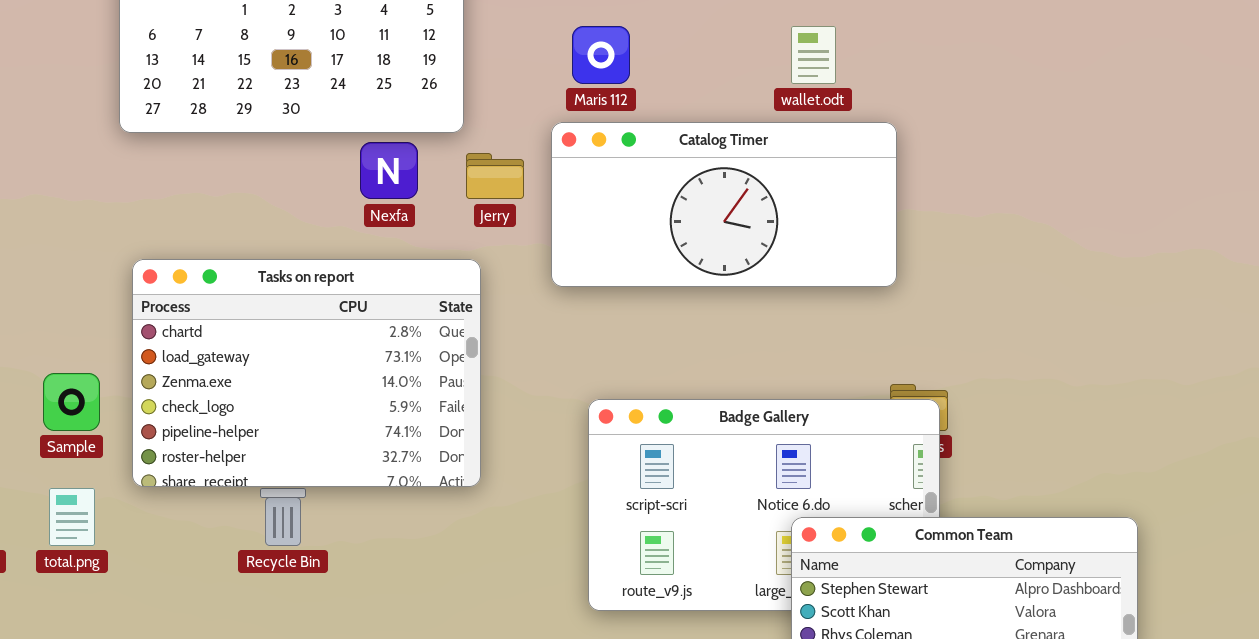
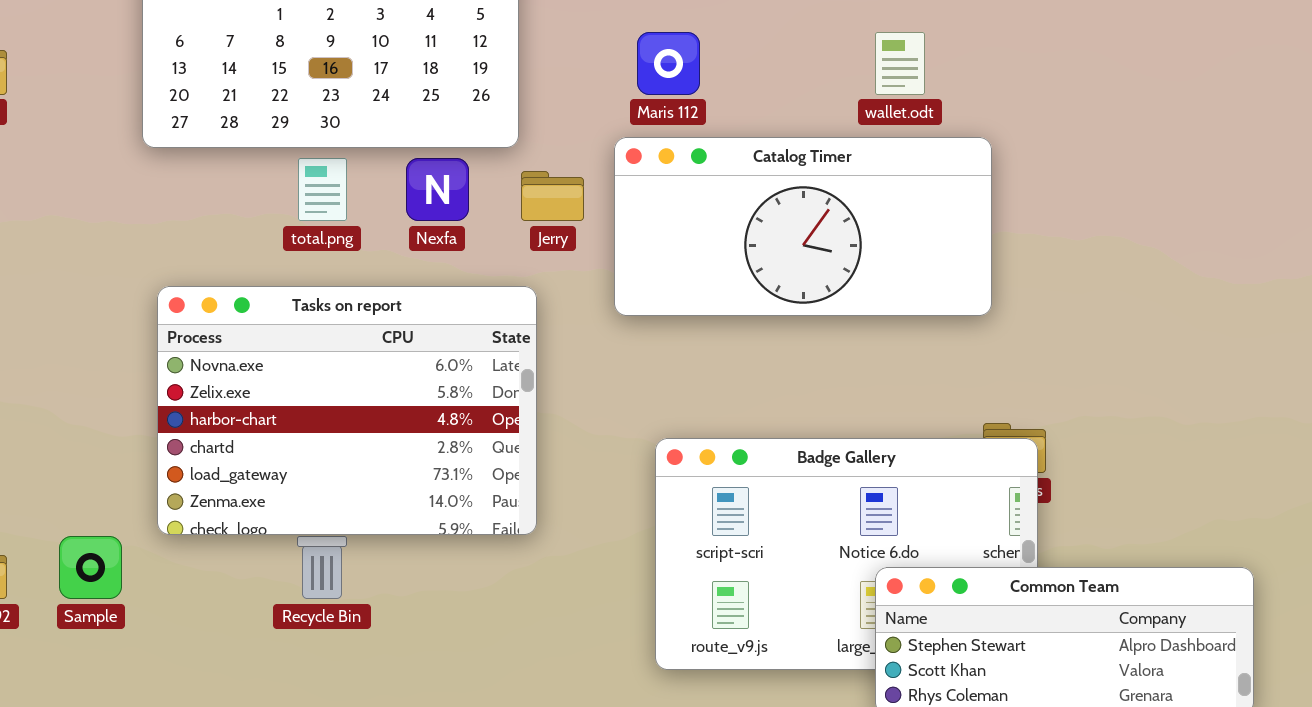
Tasks on report: [132,259,481,487] -> [157,286,537,535], scrolled up 3 rows
Sample: [43,373,100,431] -> [59,536,122,599], moved
total.png: [49,488,95,546] -> [298,158,347,221], moved

